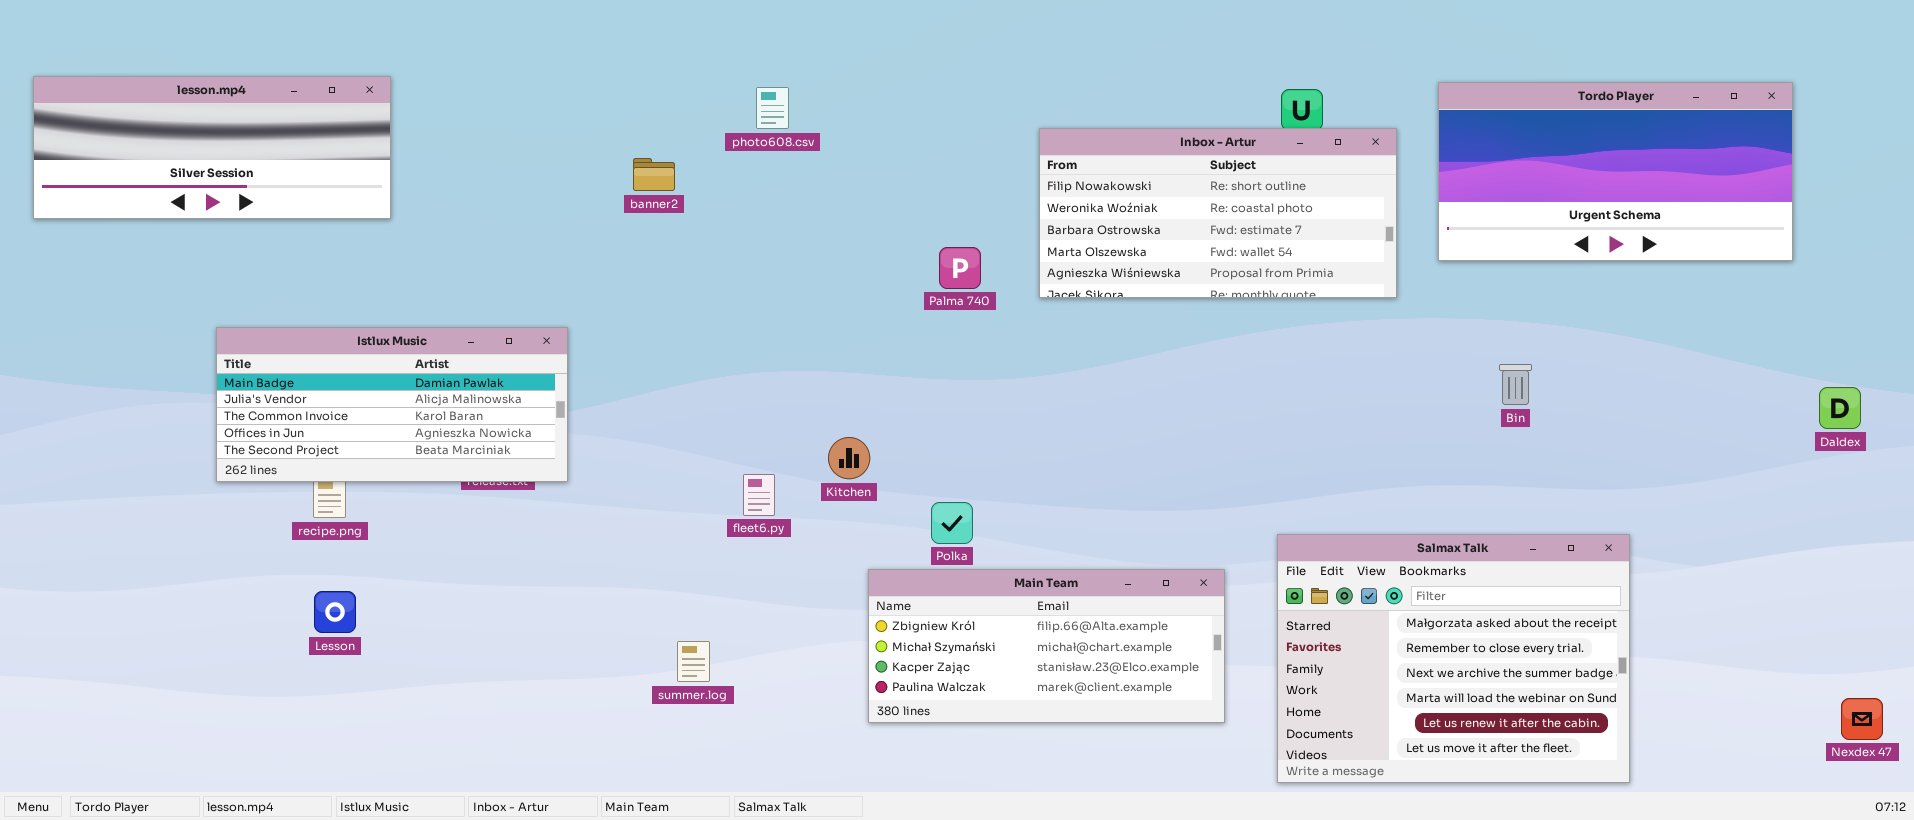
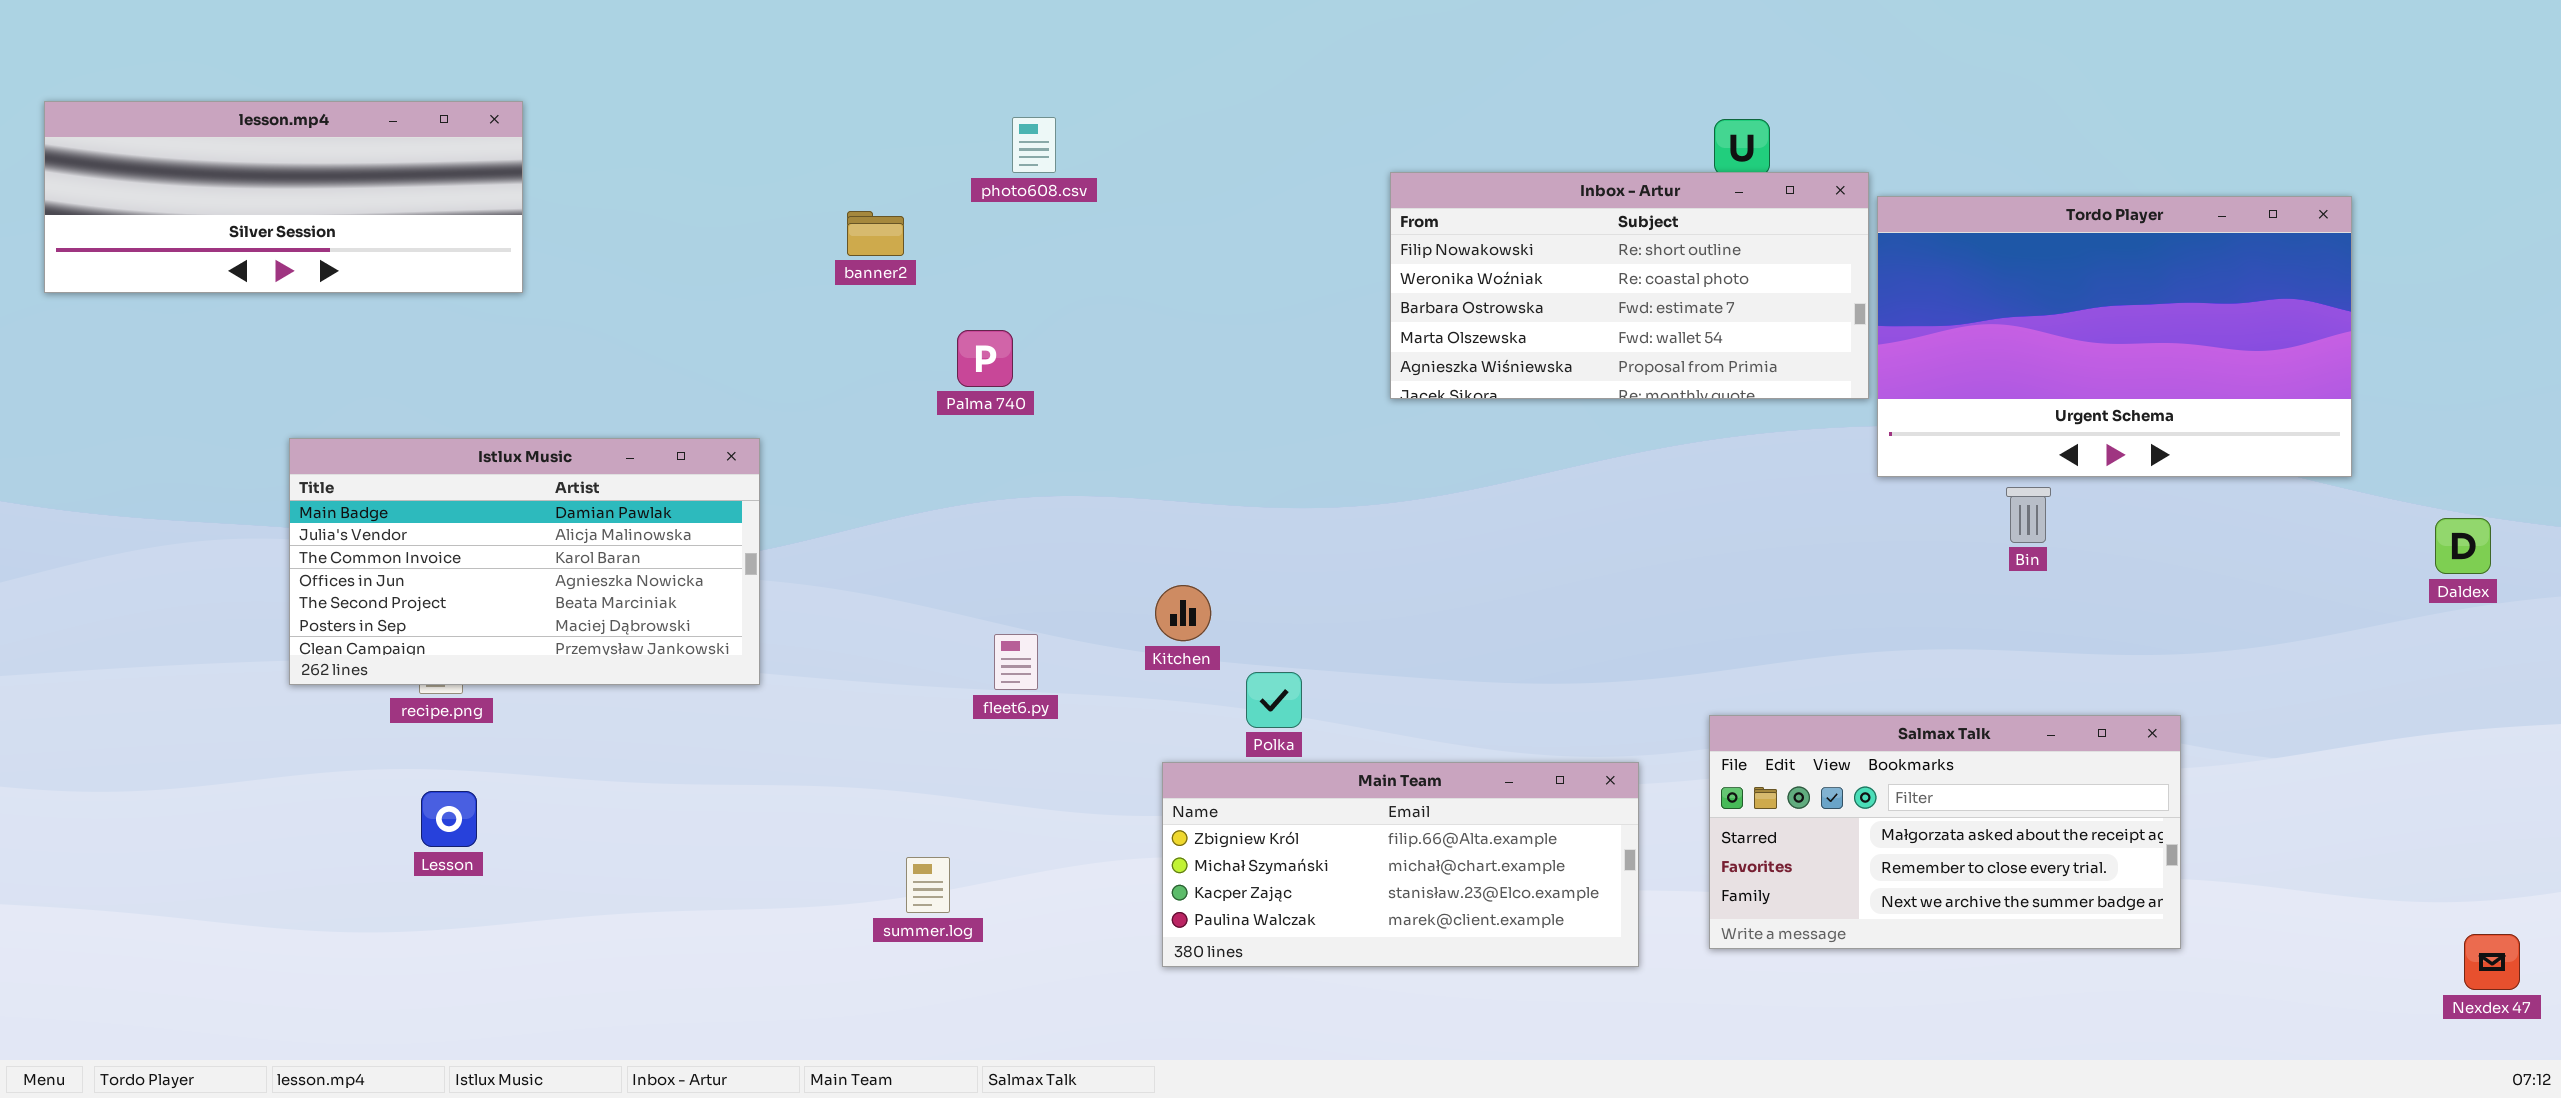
Tordo Player: [1438,82,1793,261] -> [1877,196,2352,477], moved, resized
Palma 740: [939,247,981,289] -> [957,330,1013,387], moved
Istlux Music: [216,327,568,482] -> [289,438,760,685], resized
Kitchen: [828,437,870,479] -> [1155,585,1211,641], moved
Salmax Talk: [1277,534,1630,783] -> [1709,715,2181,949], resized

